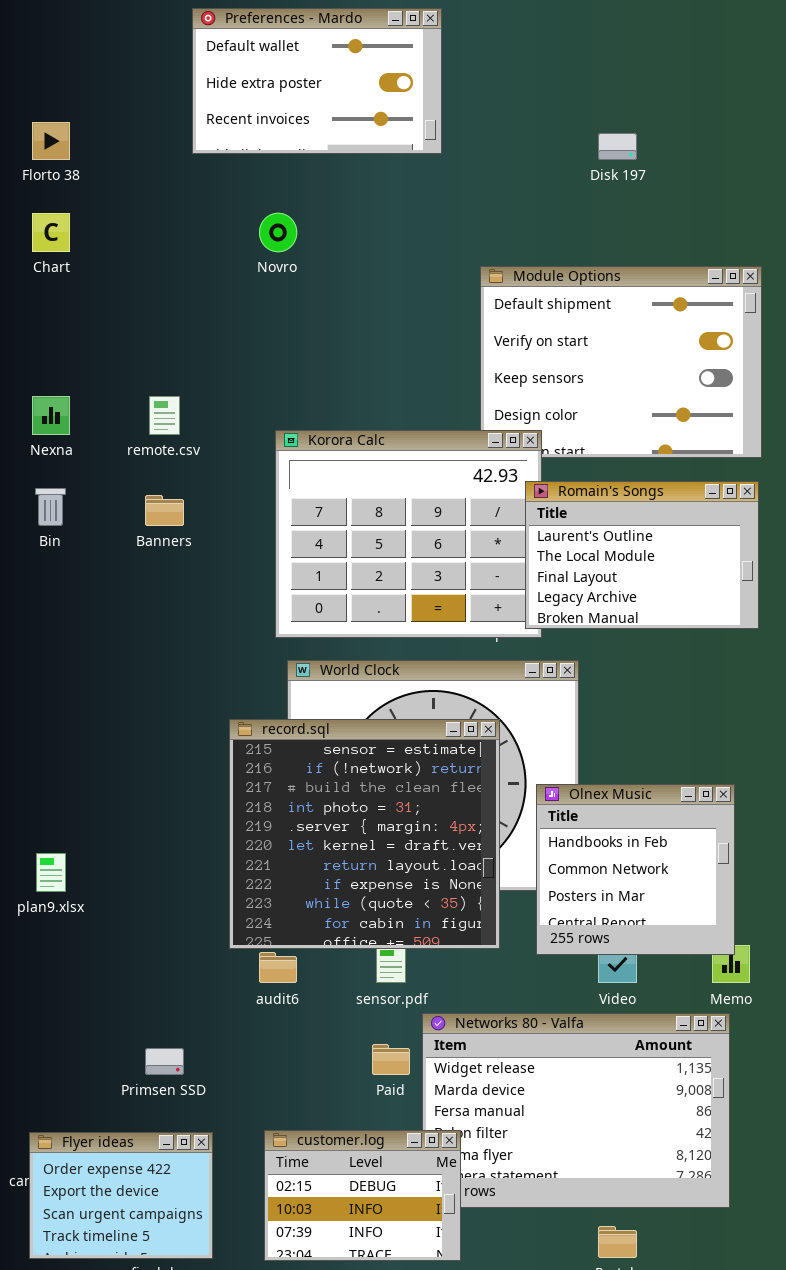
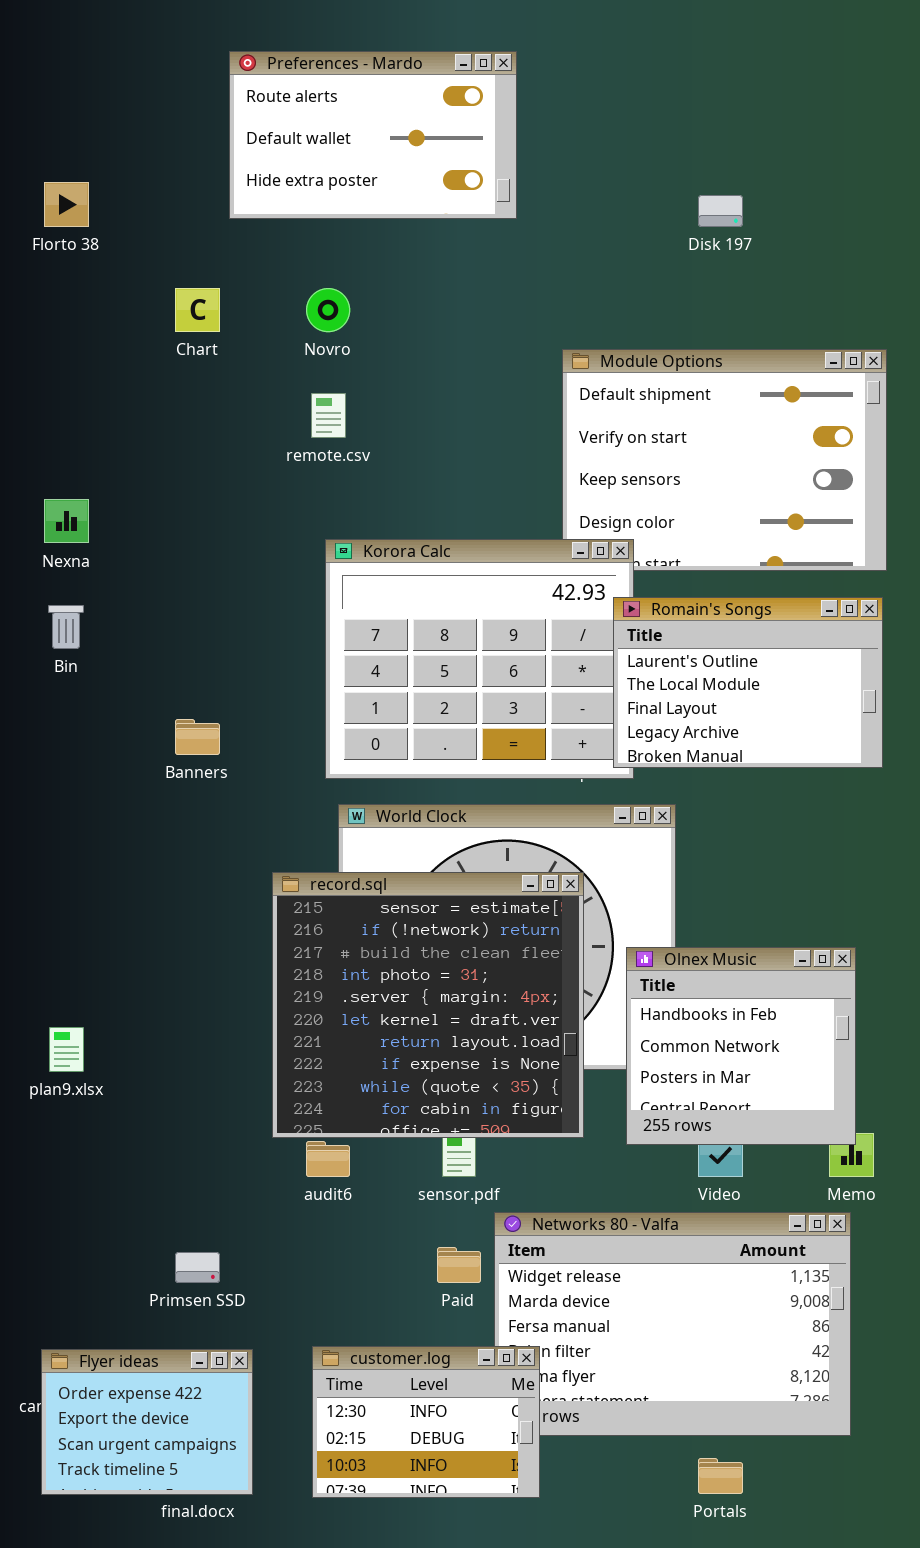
Preferences - Mardo: [192,8,442,154] -> [229,51,517,219], scrolled up 1 row
Chart: [32,213,70,252] -> [175,288,220,332], moved
remote.csv: [149,396,180,435] -> [311,393,346,438], moved
Banners: [145,495,184,526] -> [175,719,220,755], moved
customer.log: [264,1130,461,1261] -> [312,1346,540,1498], scrolled up 1 row

